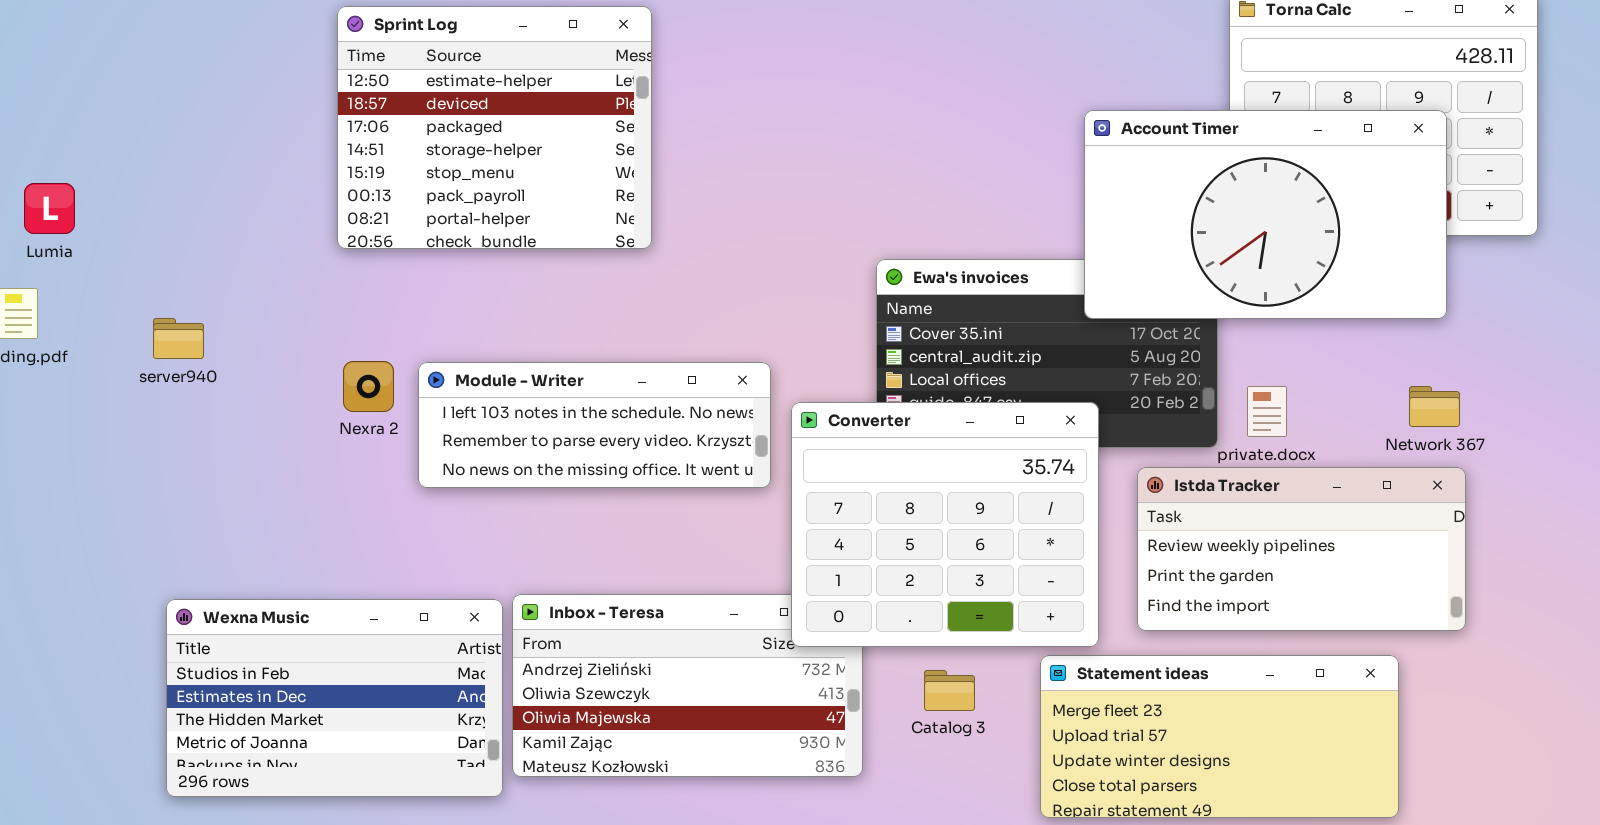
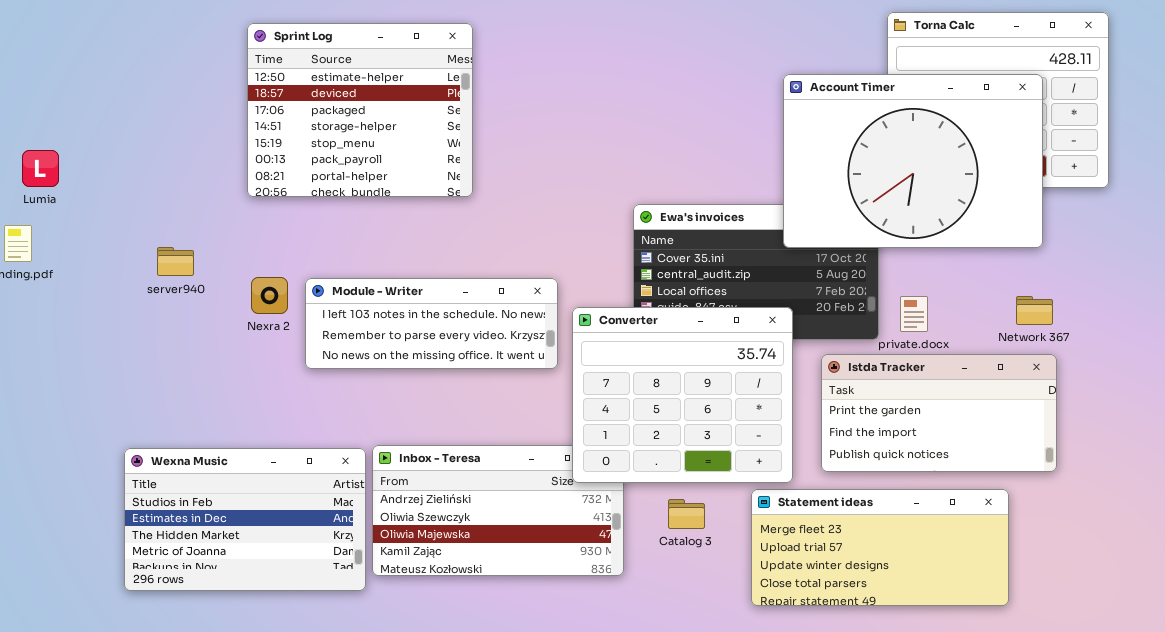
Account Timer: [1084,110,1447,319] -> [783,74,1043,248], resized
server940: [153,318,204,359] -> [157,247,194,276], moved
Istda Tracker: [1137,467,1466,631] -> [821,354,1057,472], scrolled down 1 row

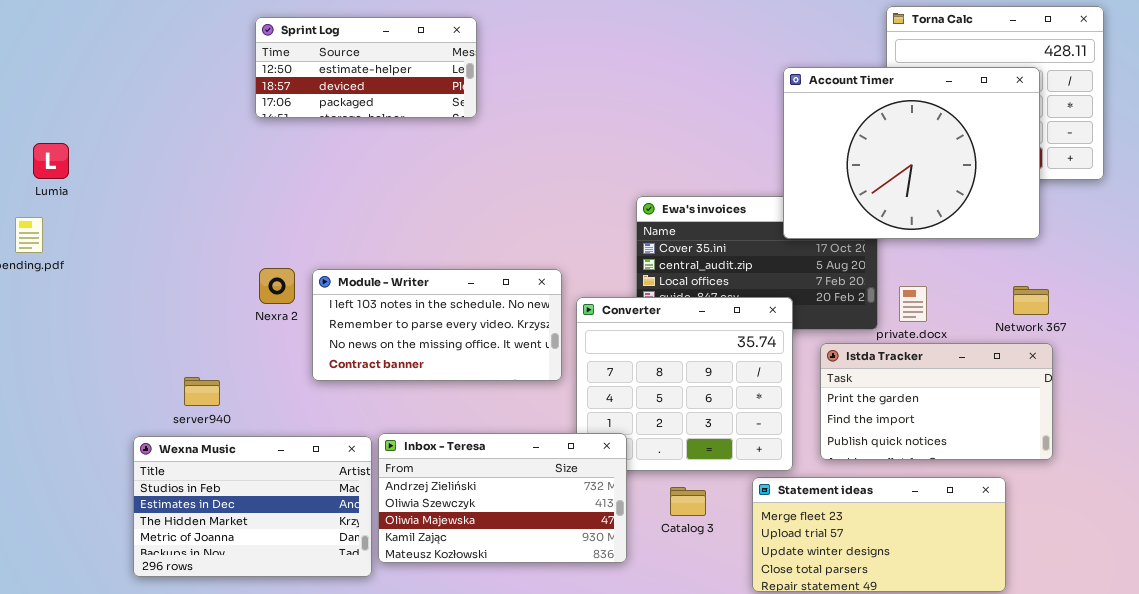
Sprint Log: [247,23,473,197] -> [255,17,477,118], resized
server940: [157,247,194,276] -> [184,377,220,406], moved
Module - Writer: [305,278,558,369] -> [312,269,562,381], resized
Inbox - Teresa: [372,445,624,576] -> [378,433,627,563], raised

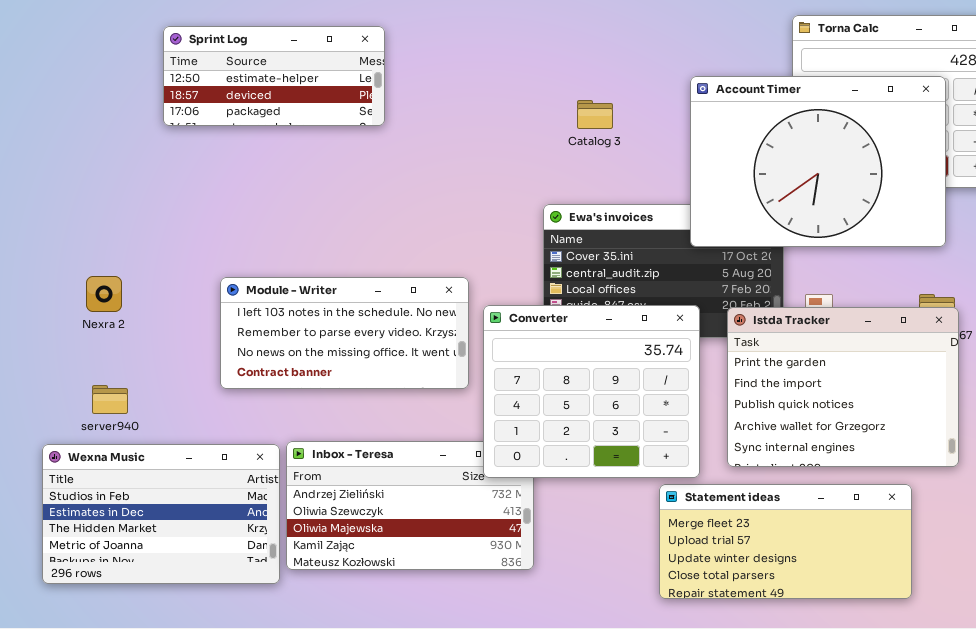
Nexra 2: [259,268,295,304] -> [86,276,122,312], moved
Converter: [576,297,793,471] -> [483,305,700,478], raised
Istda Tracker: [820,343,1053,460] -> [727,307,959,467], resized
Catalog 3: [670,487,706,516] -> [577,100,613,129], moved

